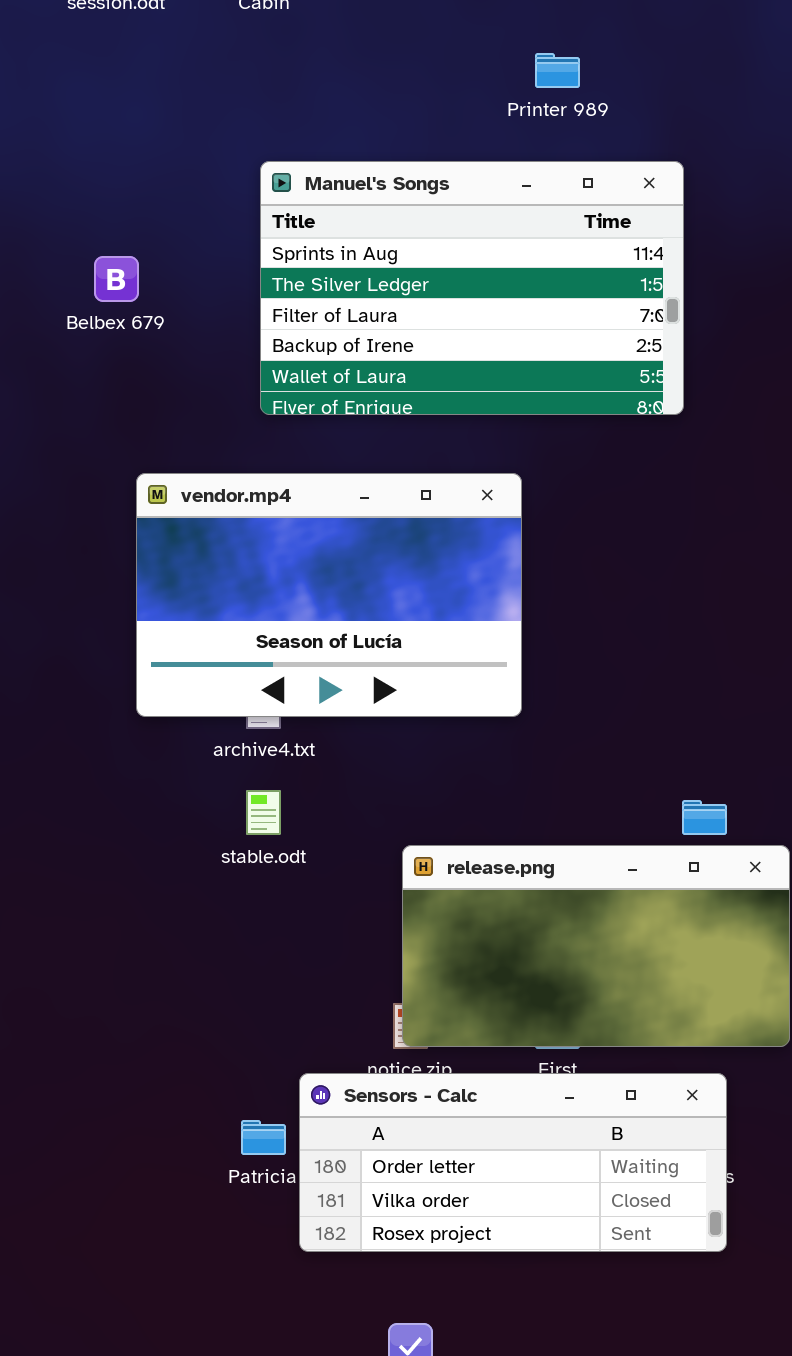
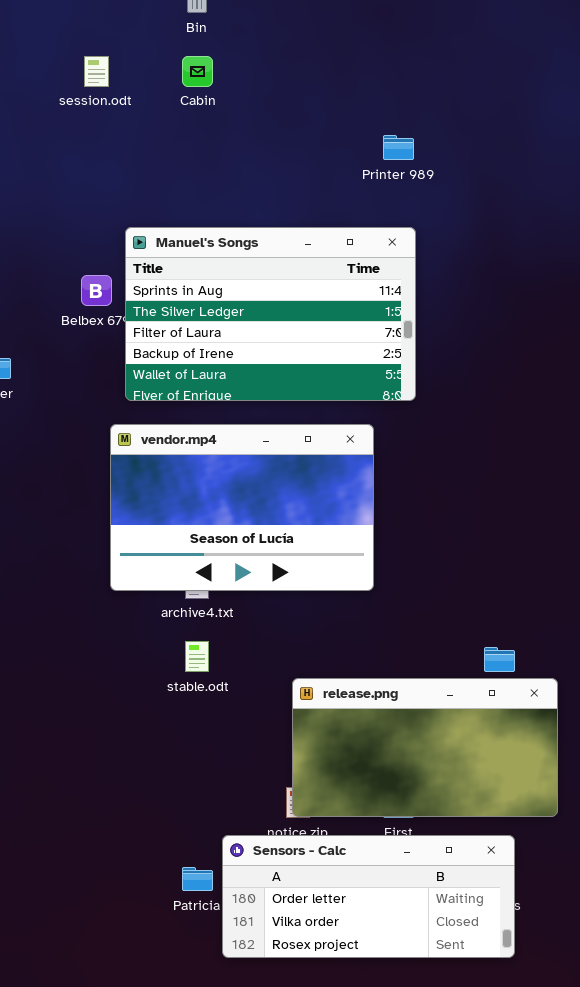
Manuel's Songs: [260,161,684,415] -> [125,227,416,401], moved

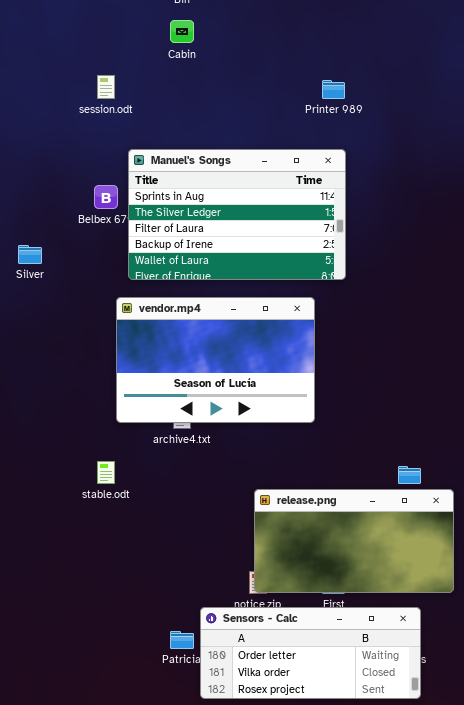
session.odt: [84,56,109,87] -> [97,75,115,99], moved
stable.odt: [185,641,209,672] -> [97,461,115,484], moved

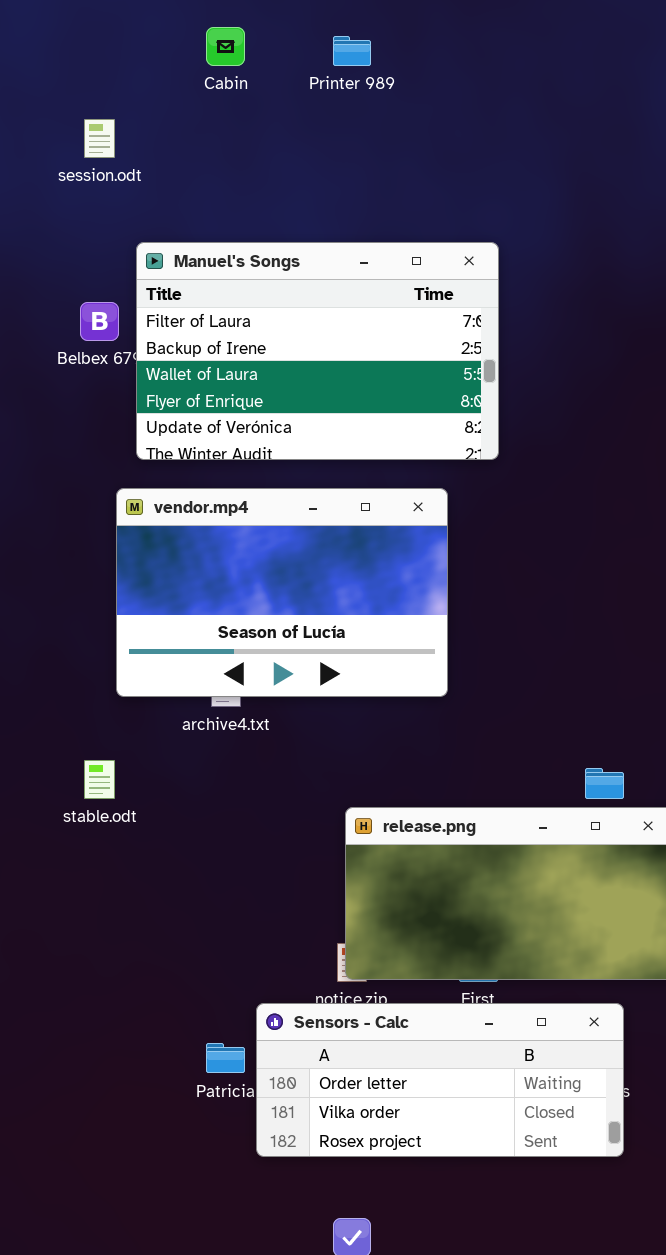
Printer 989: [322,80,345,99] -> [333,36,371,66], moved
Manuel's Songs: [128,149,346,280] -> [136,242,499,460], scrolled down 2 rows

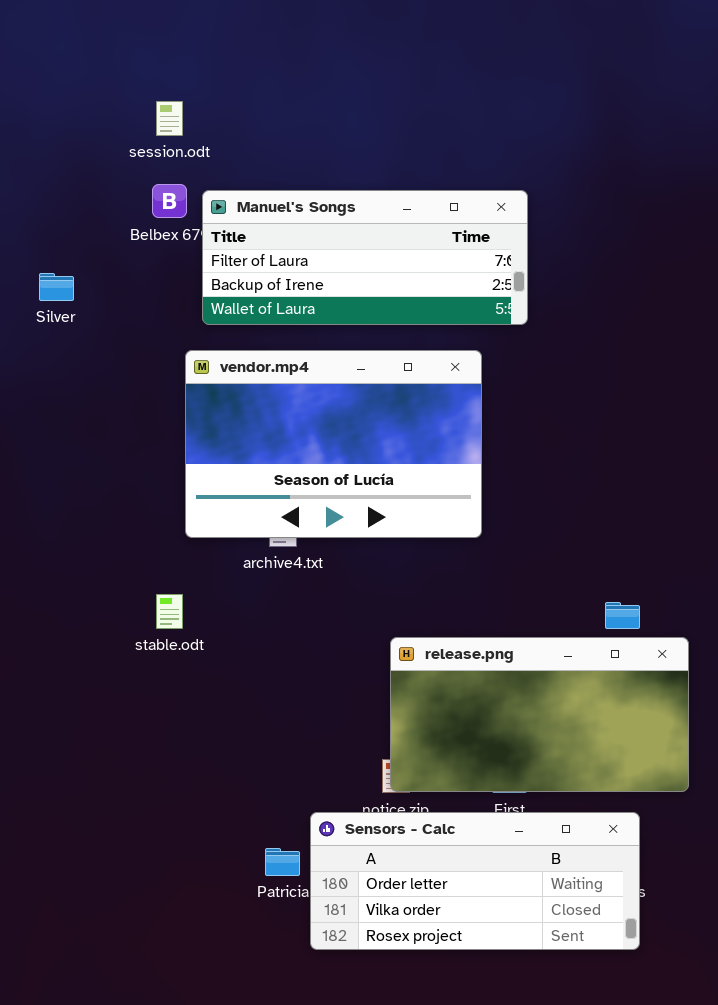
session.odt: [84,119,115,158] -> [156,101,183,136], moved
Manuel's Songs: [136,242,499,460] -> [202,190,528,325], resized

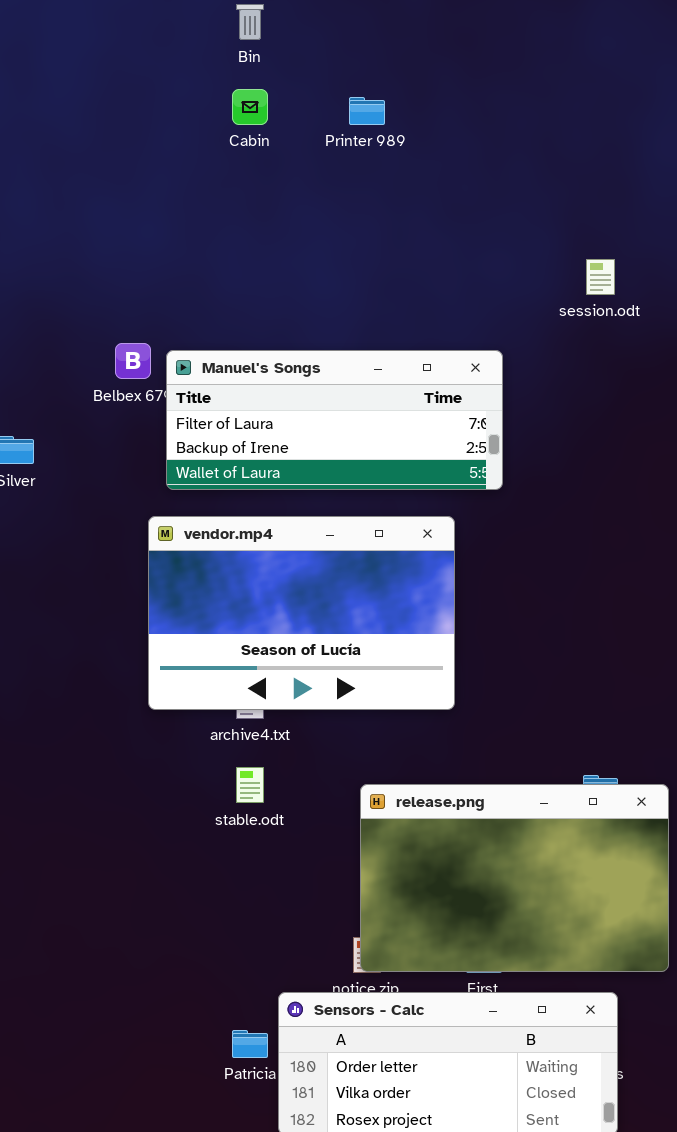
session.odt: [156,101,183,136] -> [586,259,615,295], moved
stable.odt: [156,594,183,629] -> [236,767,264,803], moved
release.png: [390,637,689,792] -> [360,784,669,972], resized

